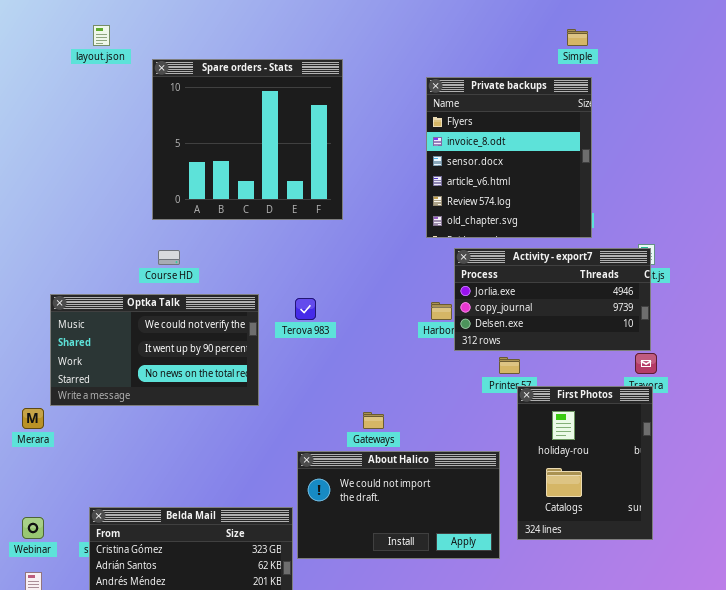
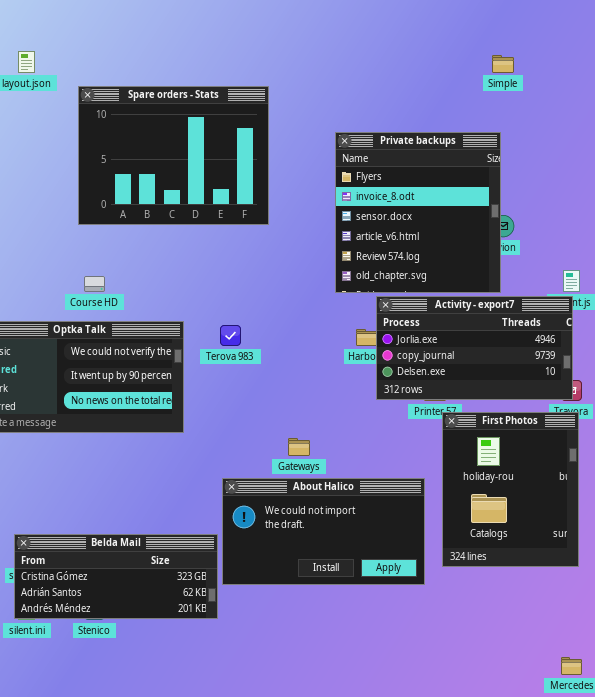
Spare orders - Stats: [152,59,343,220] -> [78,86,269,225], resized
Private backups: [426,77,592,238] -> [335,132,501,293], moved
Activity - export7: [454,248,651,351] -> [376,296,573,400], moved

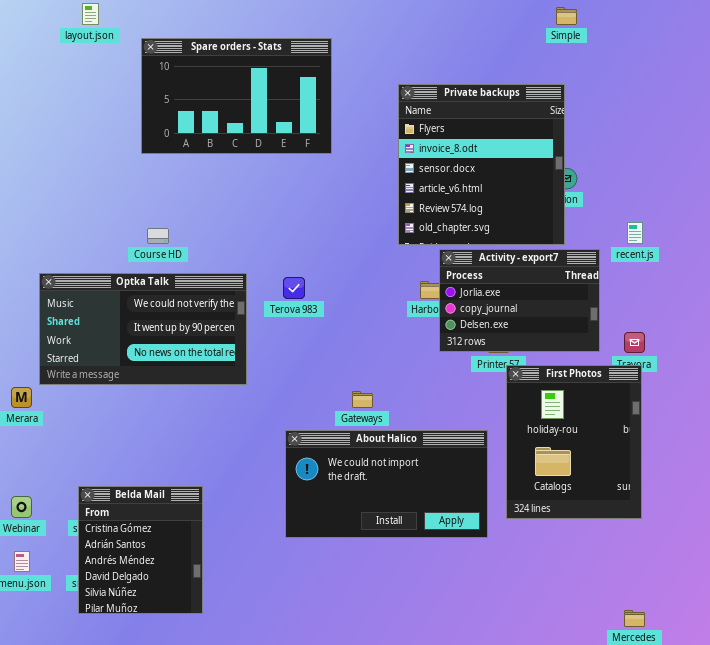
Spare orders - Stats: [78,86,269,225] -> [141,38,332,154], resized
Activity - export7: [376,296,573,400] -> [439,249,600,352], resized
Belda Mail: [14,534,218,619] -> [78,486,203,614], resized

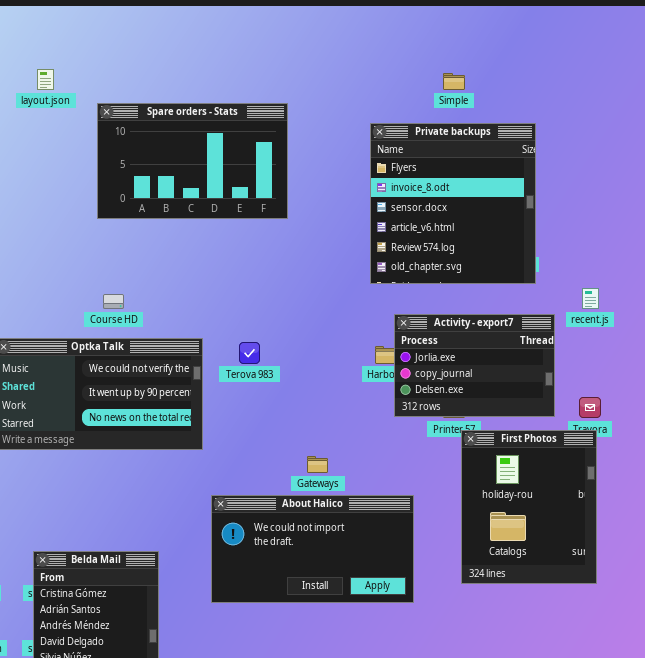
Simple: [556,7,577,25] -> [443,73,465,90], moved
Private backups: [398,84,565,245] -> [370,123,536,284], moved
About Halico: [285,430,488,538] -> [211,495,414,603], moved

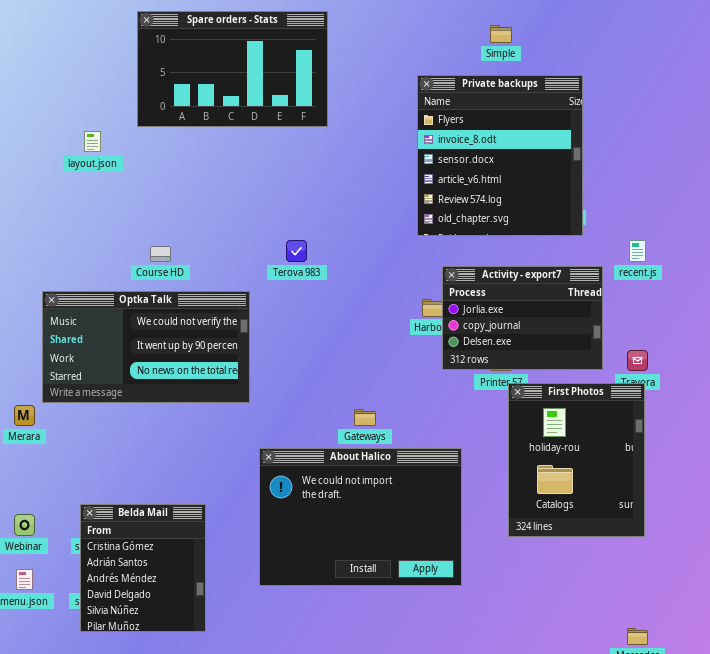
layout.json: [37,69,54,90] -> [84,131,101,152], moved
Spare orders - Stats: [97,103,288,219] -> [137,11,328,127], moved
Terova 983: [239,342,260,364] -> [286,240,307,262], moved
About Halico: [211,495,414,603] -> [259,448,462,586], resized

